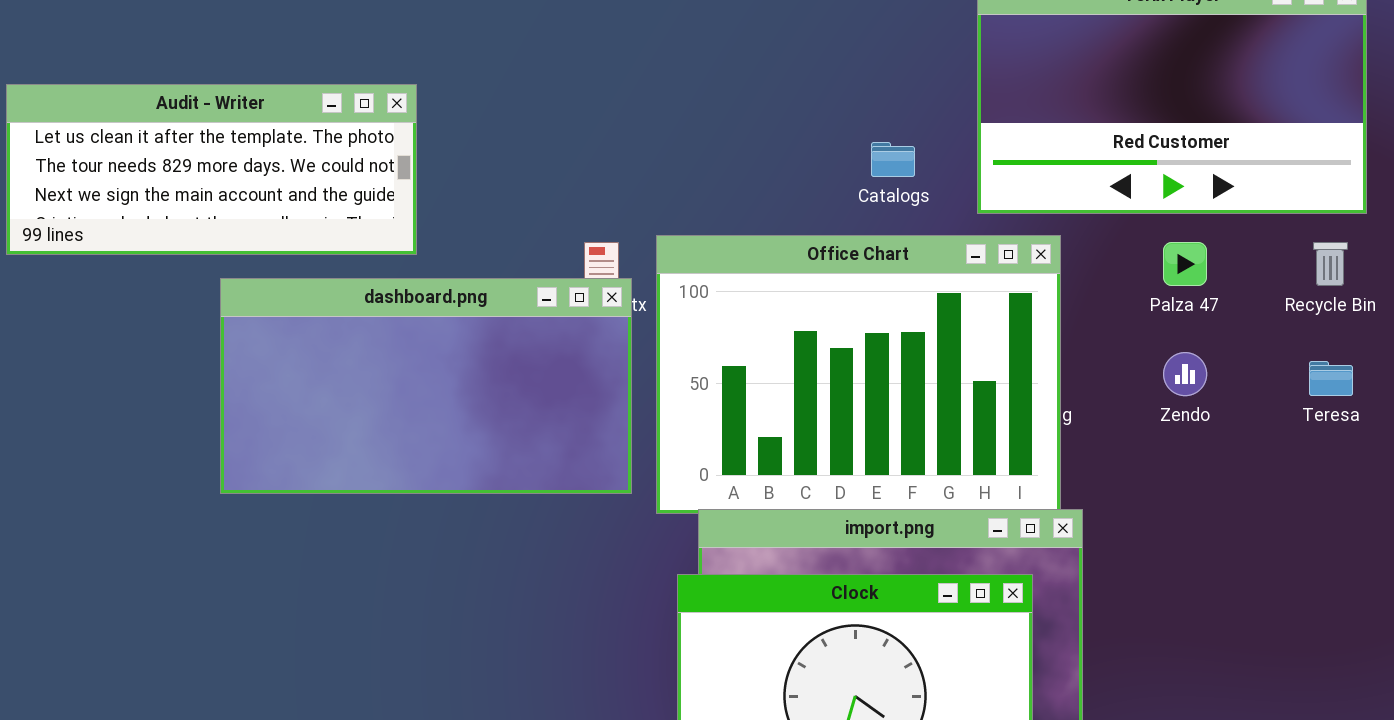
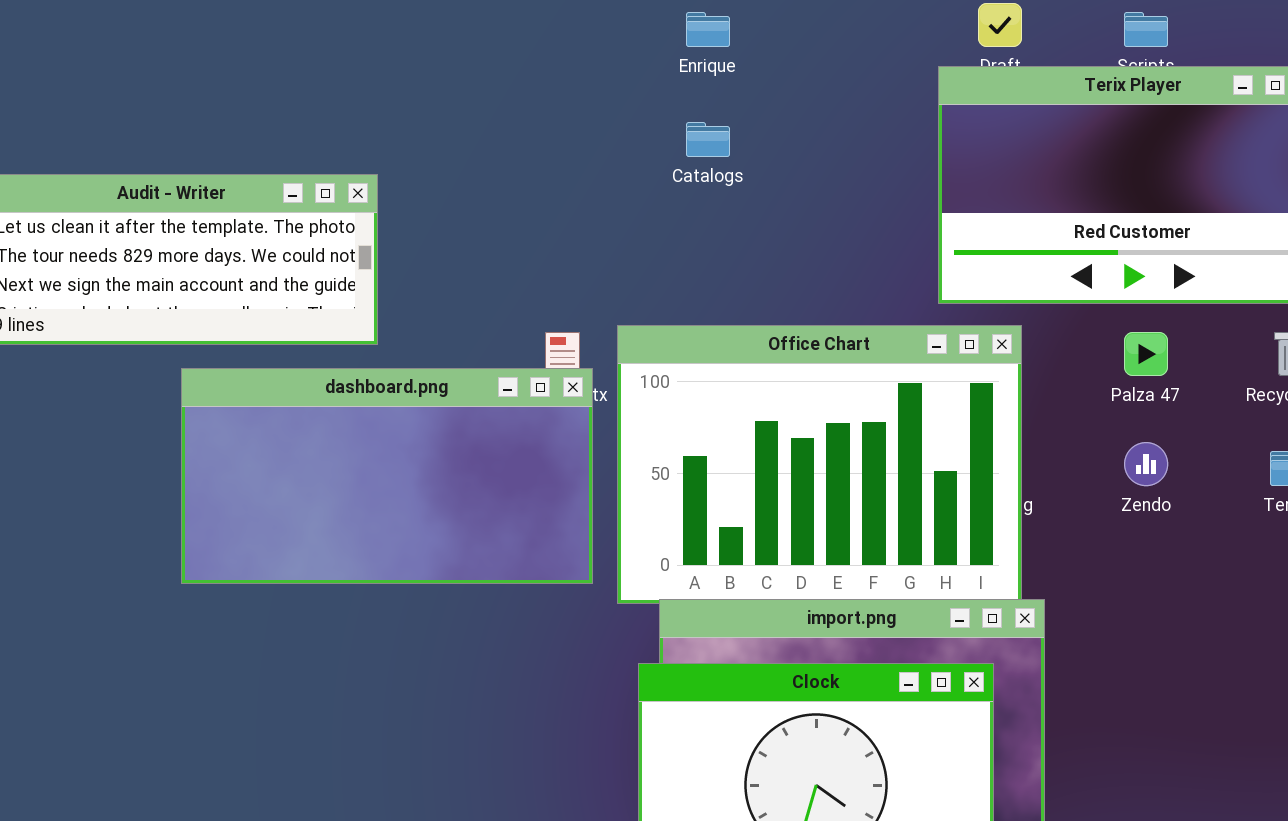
Catalogs: [871,142,915,177] -> [686,122,730,157], moved

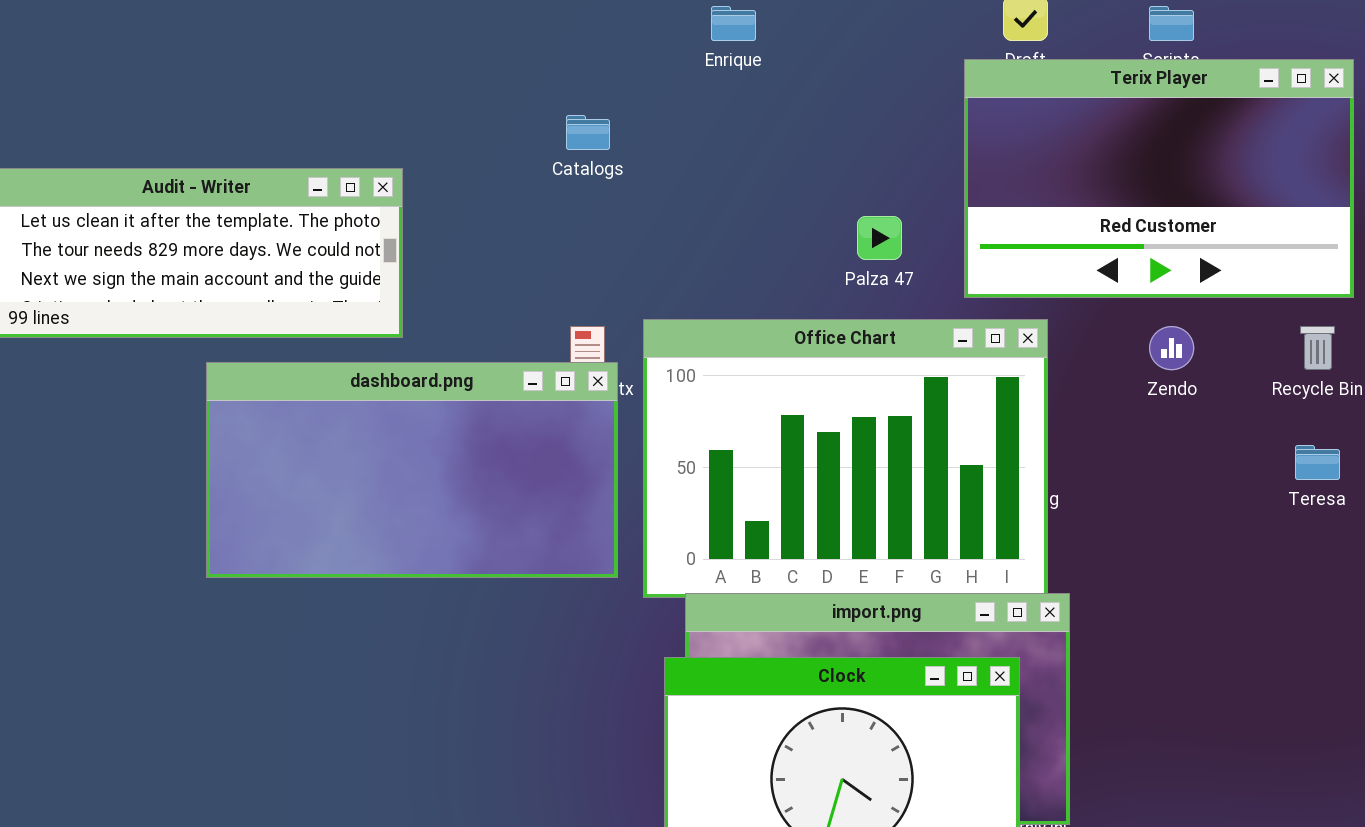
Catalogs: [686,122,730,157] -> [566,115,610,150], moved
Palza 47: [1124,332,1168,376] -> [857,216,902,260], moved
Zendo: [1124,442,1168,486] -> [1149,326,1194,370], moved

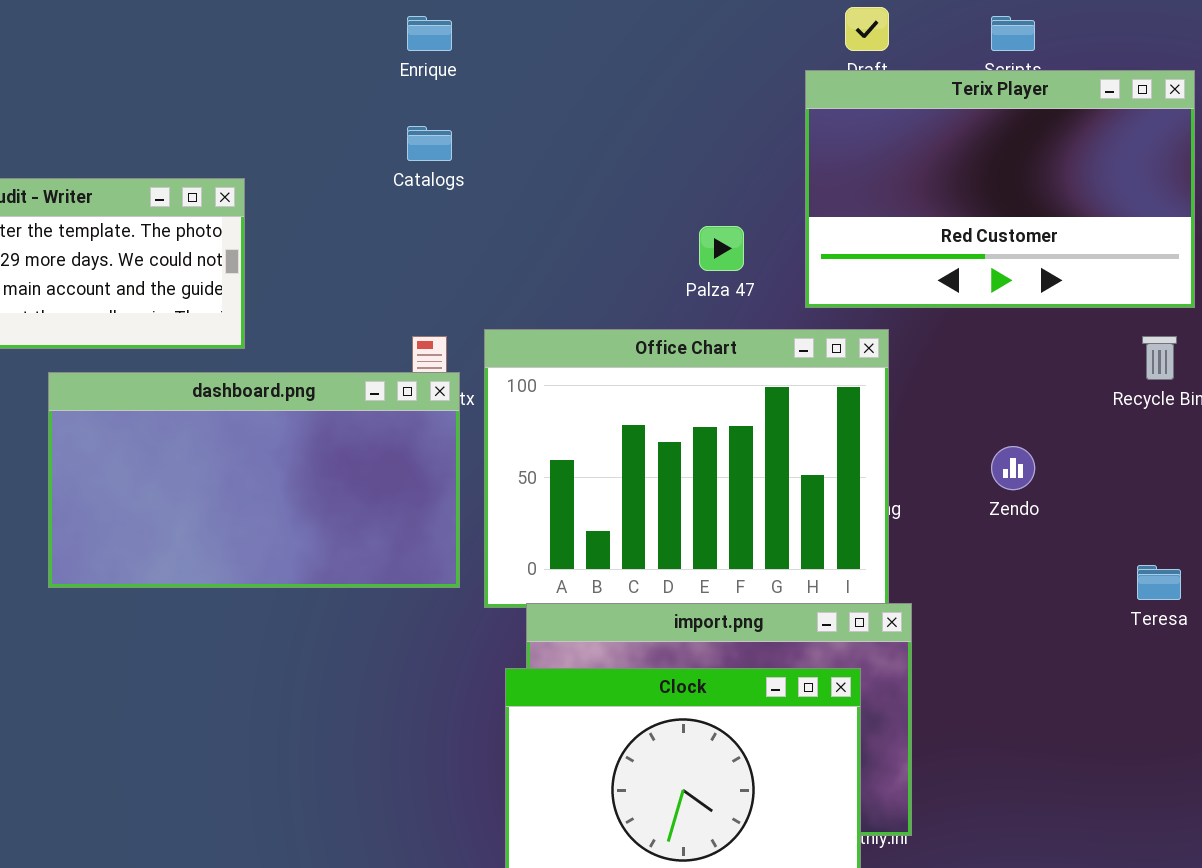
Enrique: [711,6,756,41] -> [407,16,452,51], moved
Zendo: [1149,326,1194,370] -> [991,446,1035,490], moved
Teresa: [1295,445,1340,480] -> [1137,565,1181,600], moved

